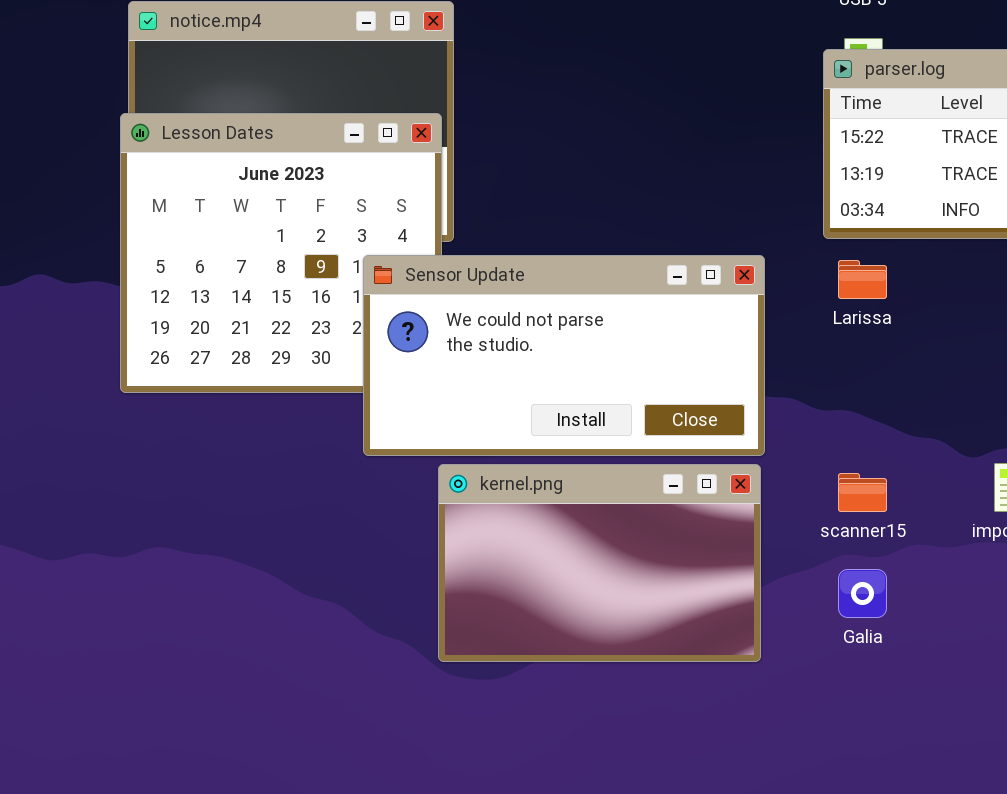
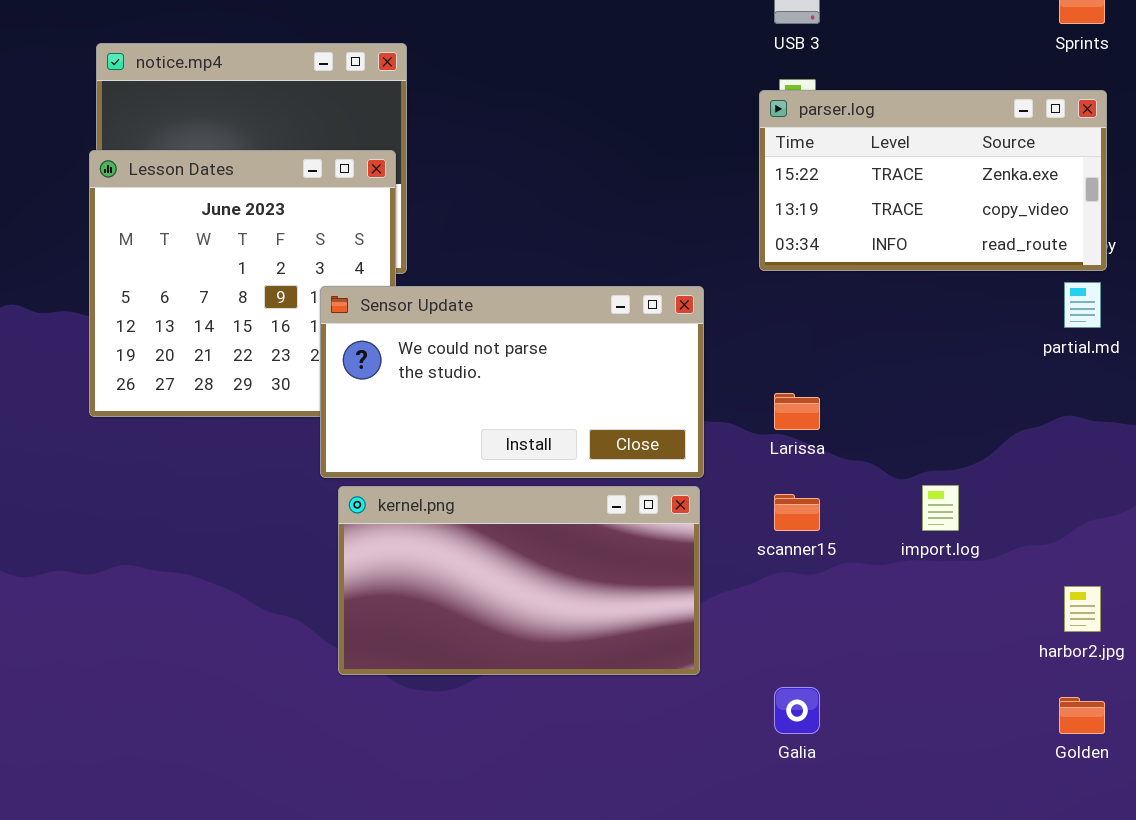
Larissa: [838,260,887,299] -> [774,393,820,430], moved
kernel.png: [438,464,761,662] -> [338,486,700,675], resized
Galia: [838,569,887,618] -> [774,687,820,734], moved

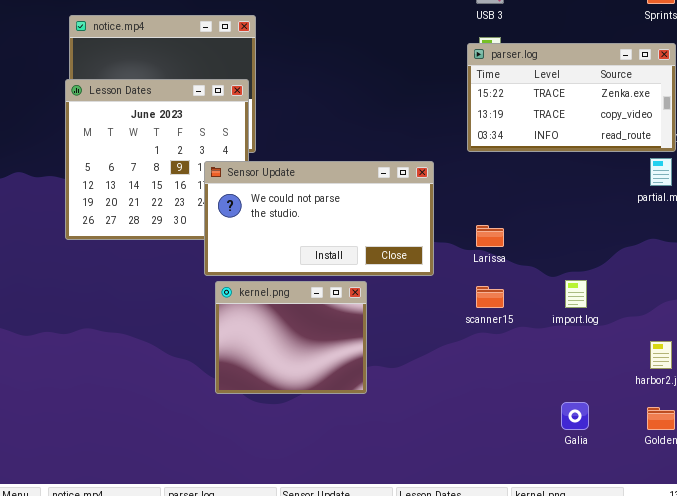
kernel.png: [338,486,700,675] -> [215,281,367,394], resized
Galia: [774,687,820,734] -> [561,402,589,430], moved

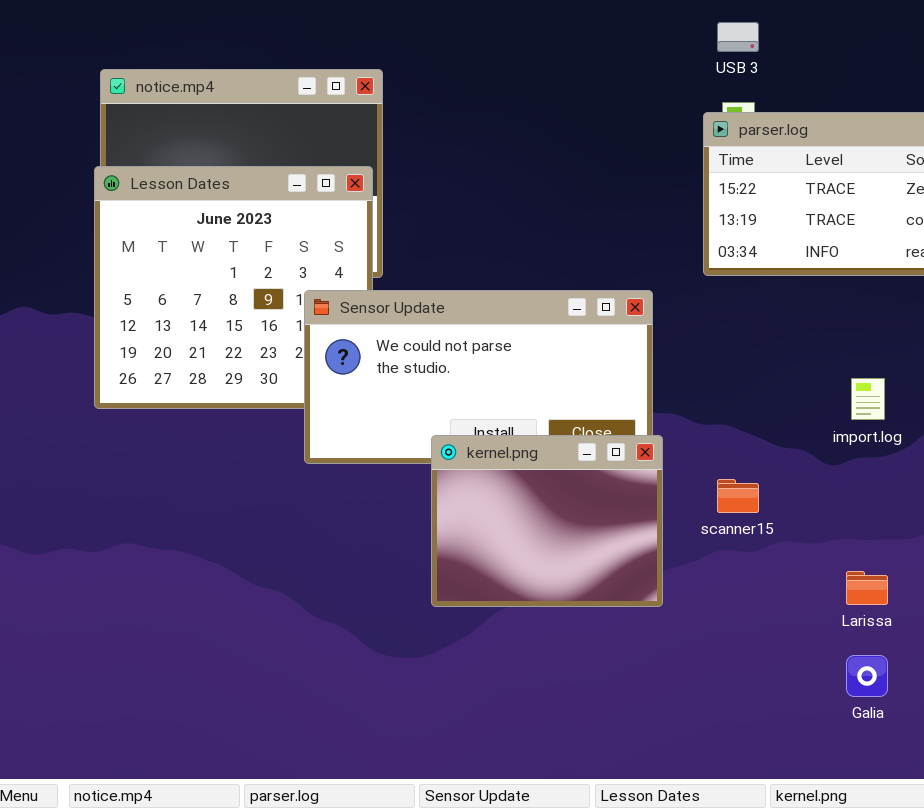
Larissa: [476,225,504,247] -> [846,571,888,605], moved
import.log: [565,280,587,308] -> [851,378,885,420], moved
kernel.png: [215,281,367,394] -> [431,435,663,607], moved

